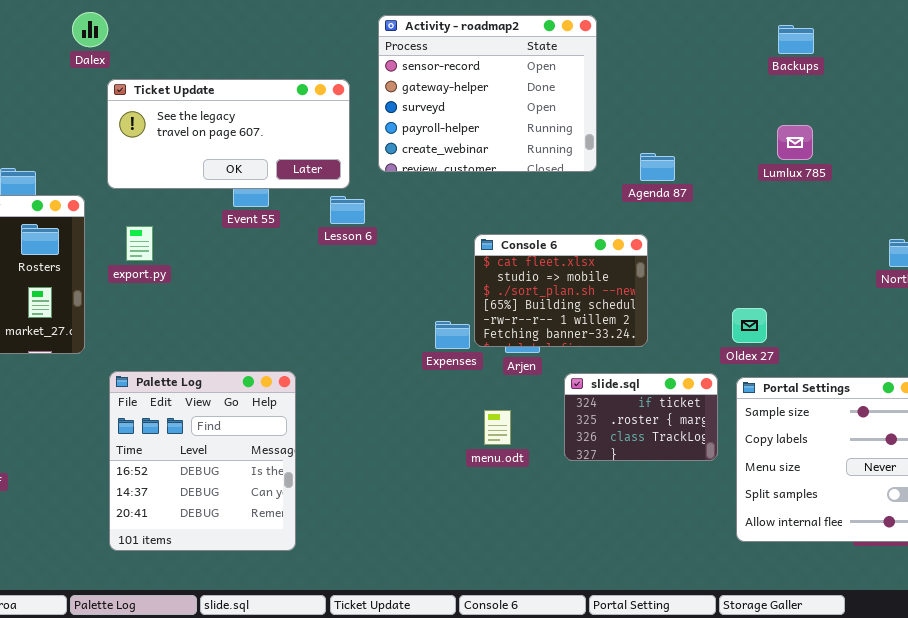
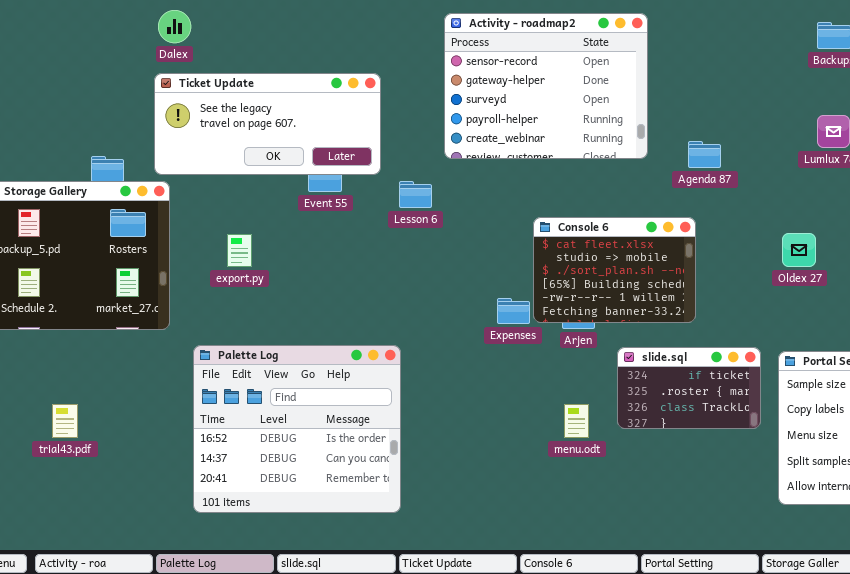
Ticket Update: [107,79,350,189] -> [154,73,381,175], moved
export.py: [126,226,153,261] -> [227,234,252,267], moved
Oldex 27: [732,308,767,343] -> [782,233,816,267], moved
Palette Log: [109,371,296,551] -> [193,345,401,513], resized
menu.odt: [484,410,511,445] -> [564,404,589,438], moved

